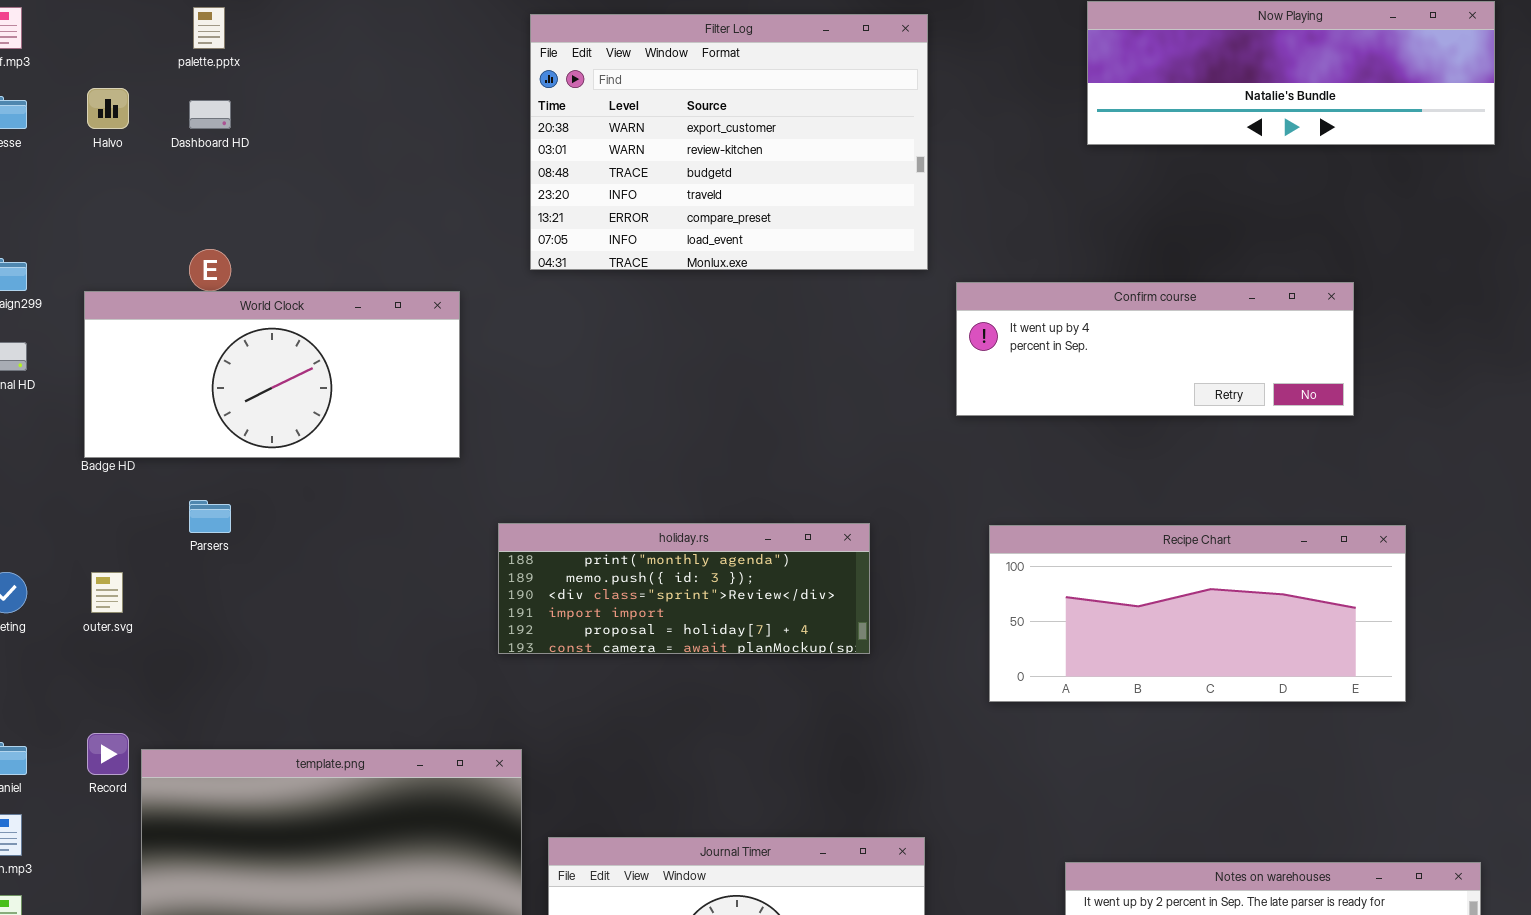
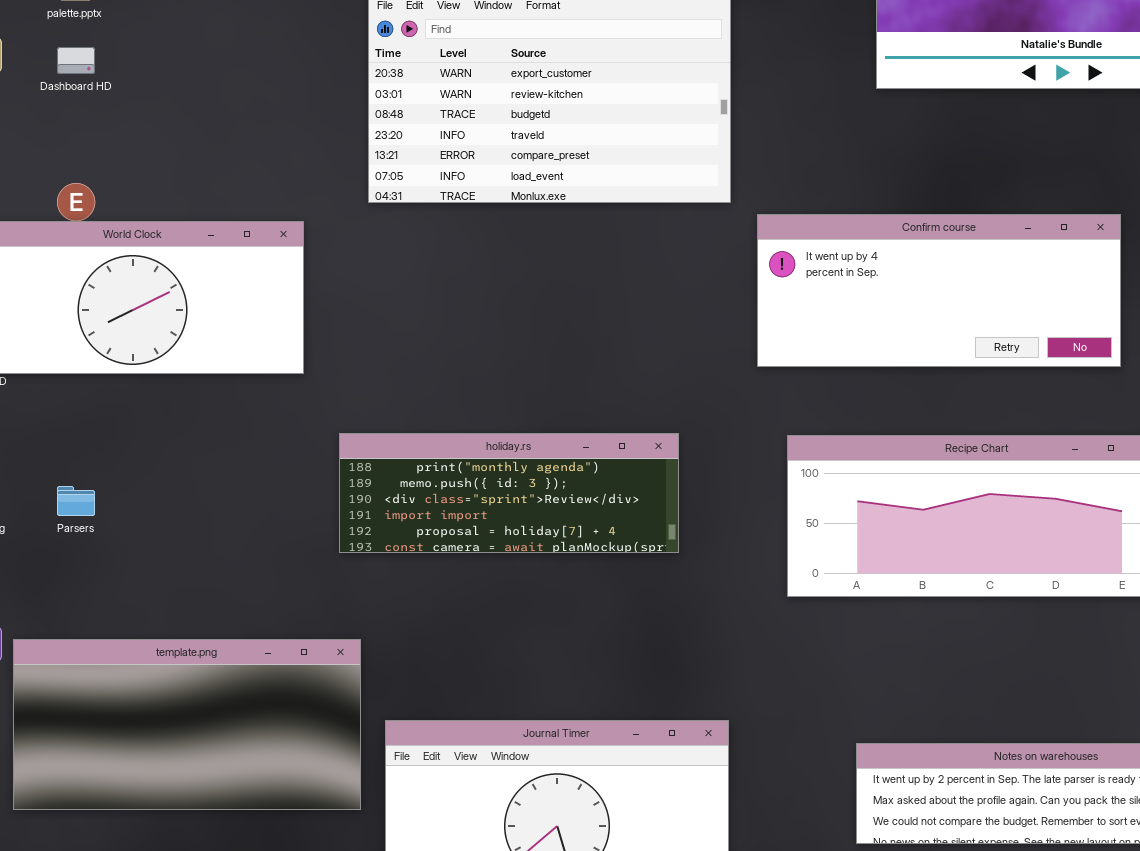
Confirm course: [956,282,1354,416] -> [757,214,1121,367], resized
Parsers: [189,500,231,533] -> [57,486,95,516], moved

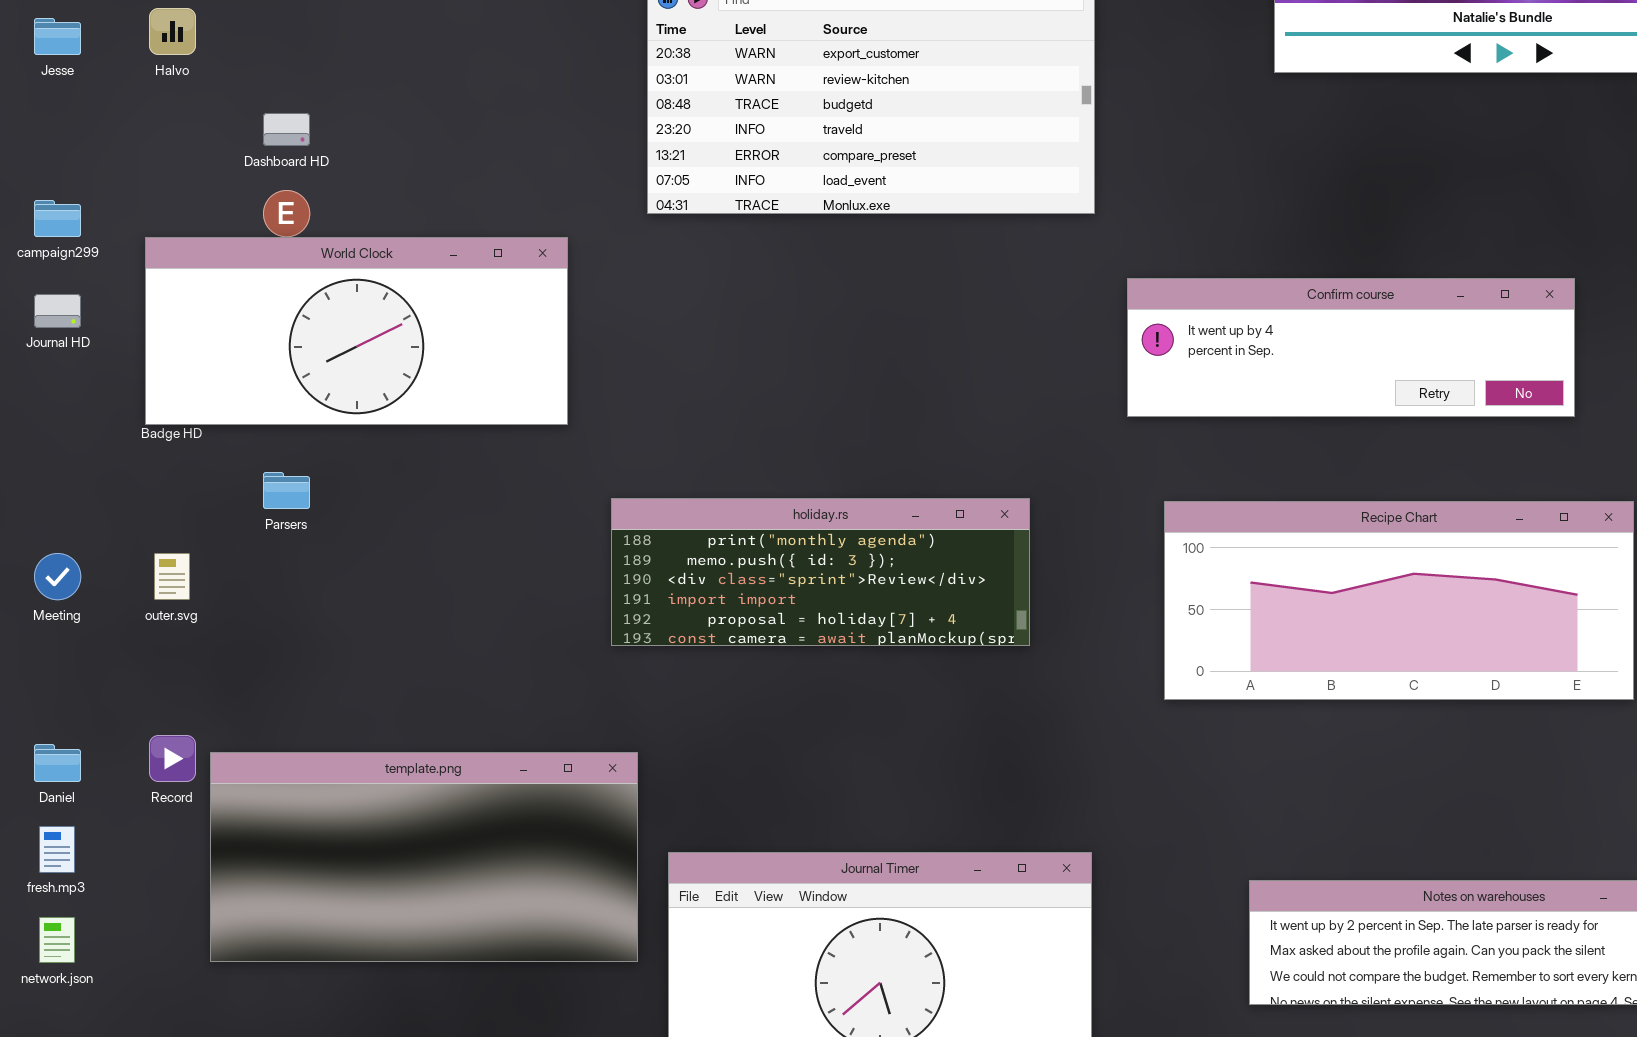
Dashboard HD: [57,47,95,74] -> [263,113,310,146], moved
Confirm course: [757,214,1121,367] -> [1127,278,1575,417], resized
Parsers: [57,486,95,516] -> [263,472,310,509], moved

